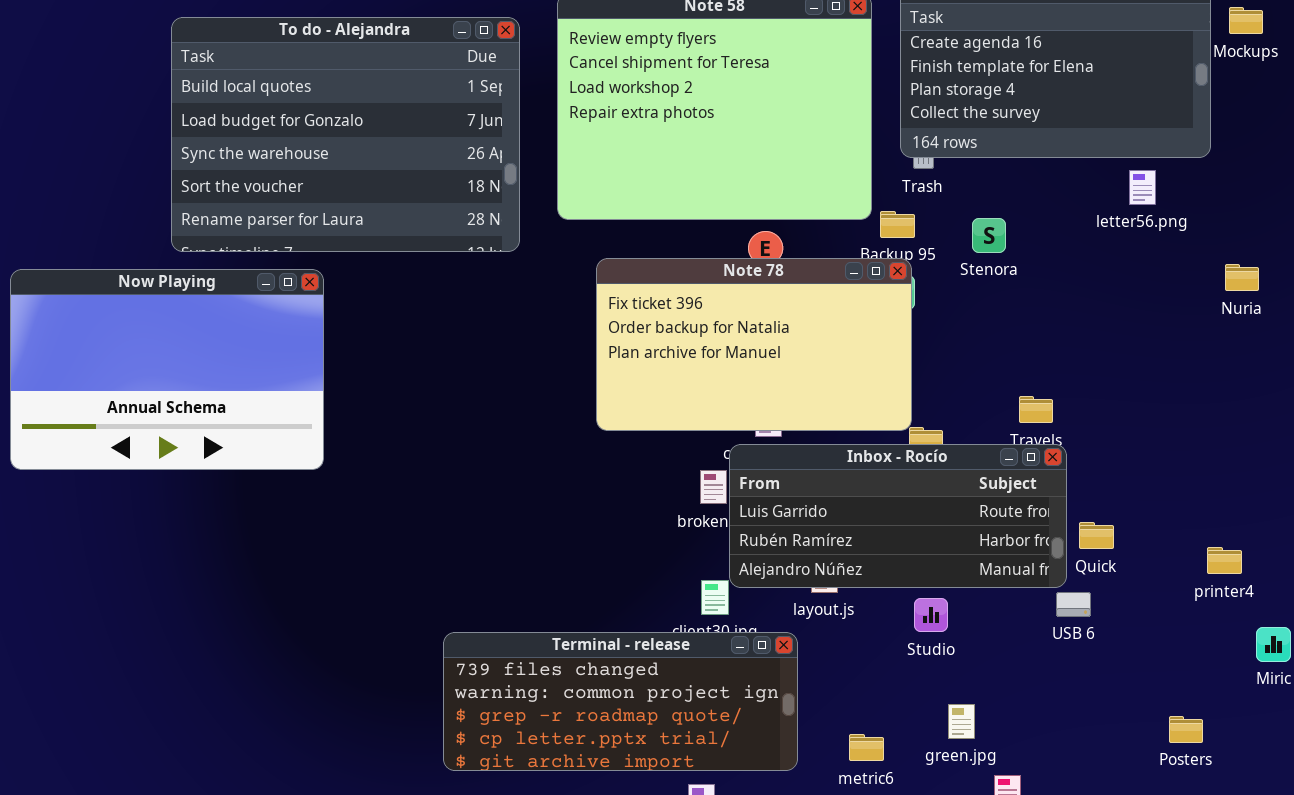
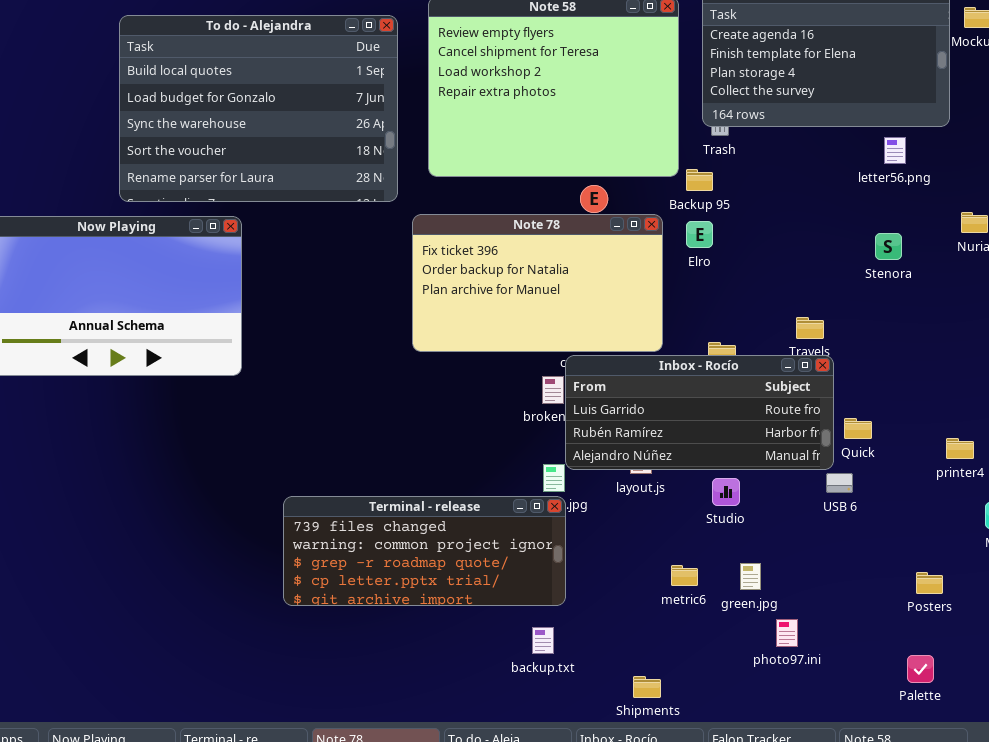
Stenora: [972,218,1006,253] -> [875,233,902,260], moved
Note 78: [596,258,912,431] -> [412,214,663,352], moved
Terminal - release: [443,632,798,771] -> [283,496,566,606], moved
metric6: [849,734,884,761] -> [671,565,698,586], moved

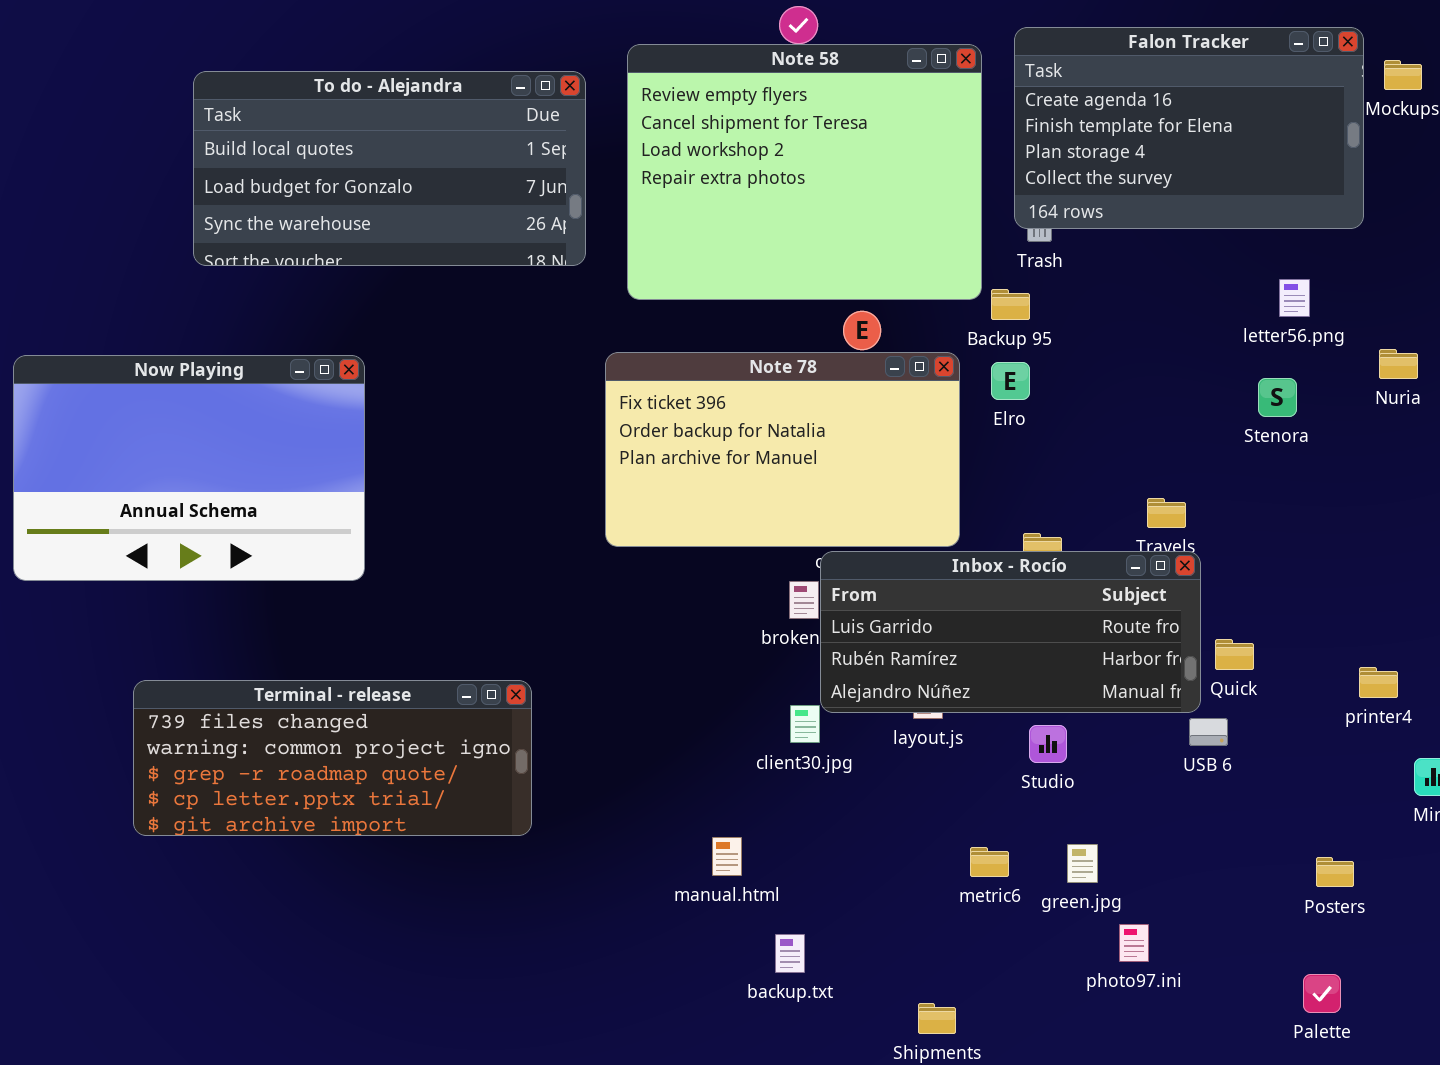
To do - Alejandra: [119,15,398,202] -> [193,71,586,266], resized
letter56.png: [884,137,906,164] -> [1279,279,1310,317], moved
Terminal - release: [283,496,566,606] -> [133,680,532,836], moved

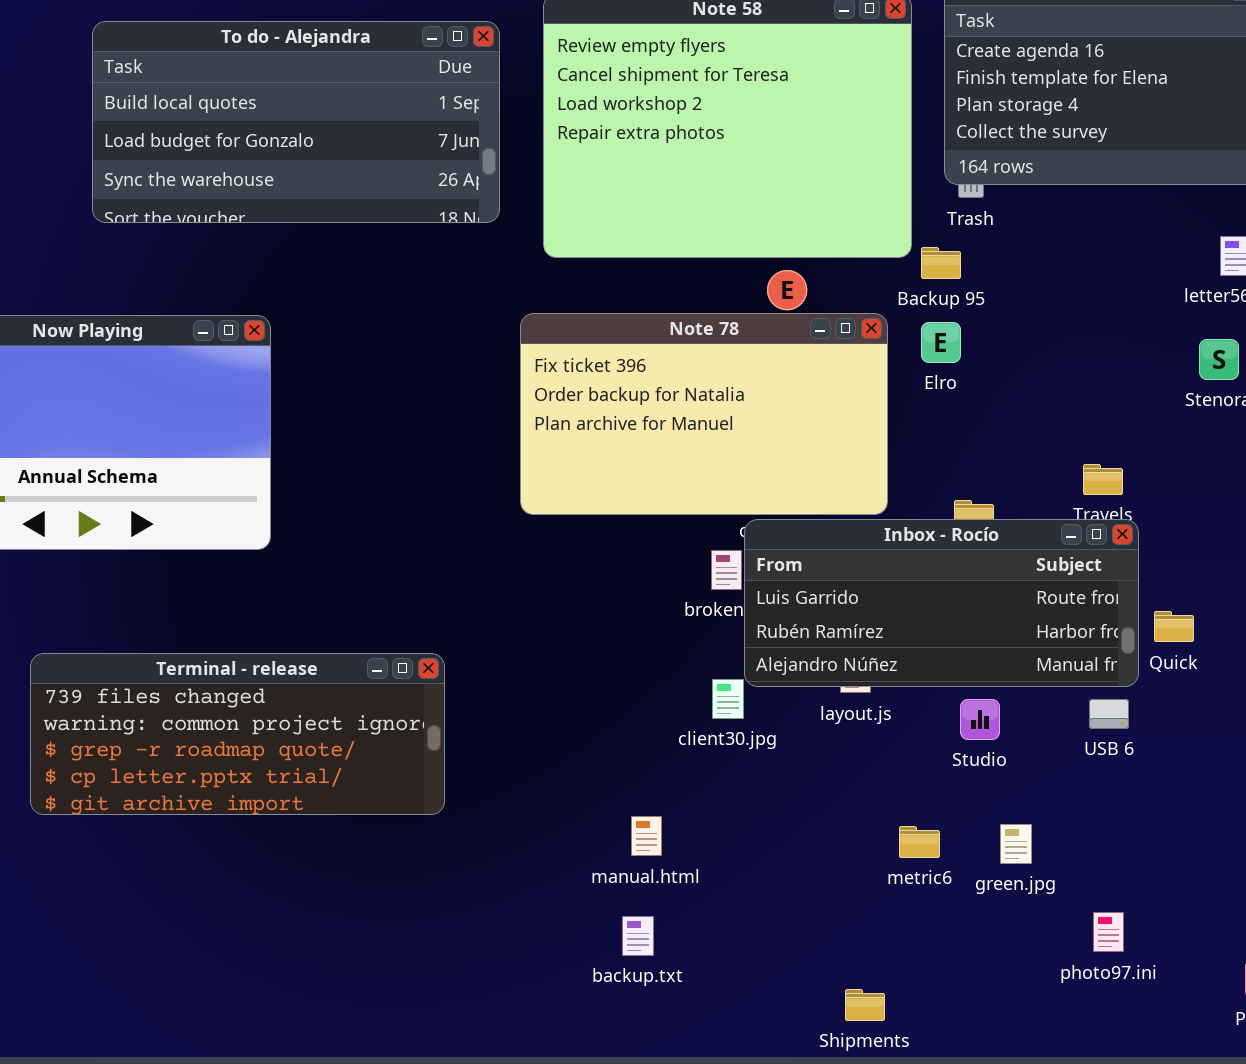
USB 6: [1189,718,1228,746] -> [1089,699,1129,729], moved
photo97.ini: [1119,924,1149,962] -> [1093,912,1124,952], moved
backup.txt: [775,934,805,973] -> [622,916,654,956], moved

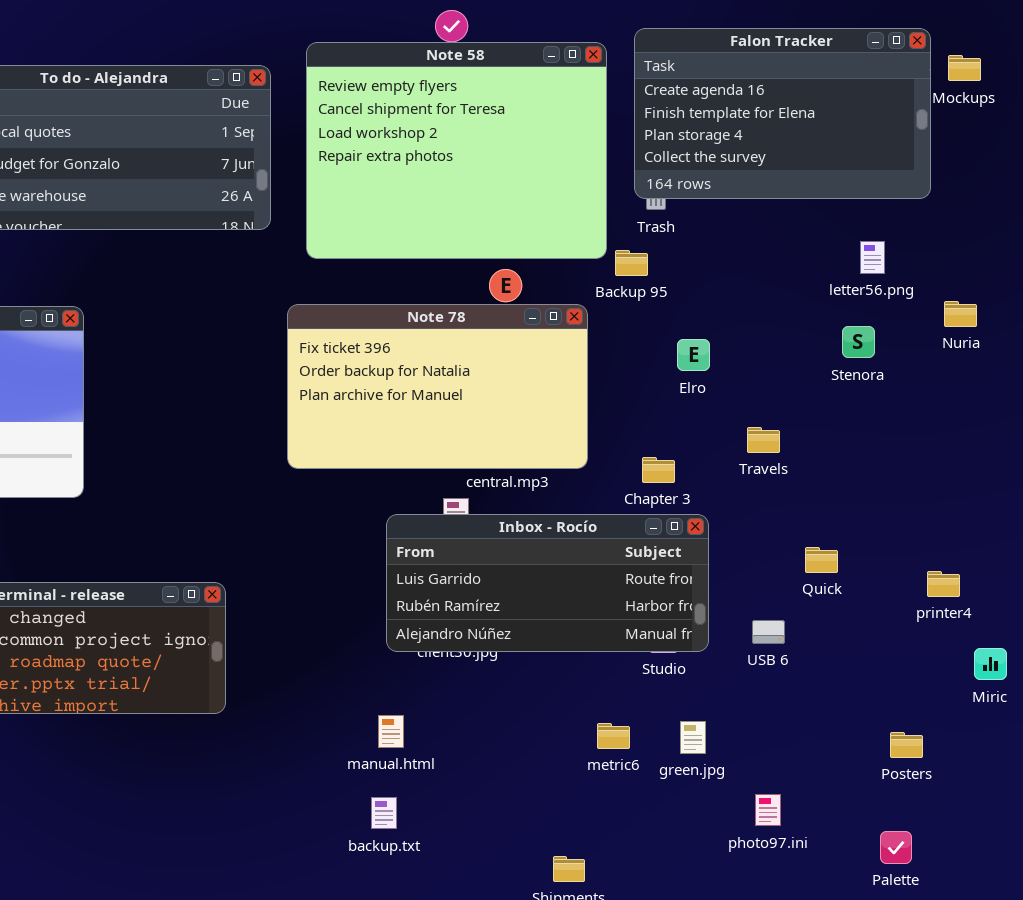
Elro: [921,322,961,363] -> [677,339,710,371], moved
Inbox - Rocío: [744,519,1139,687] -> [386,514,709,652], moved

